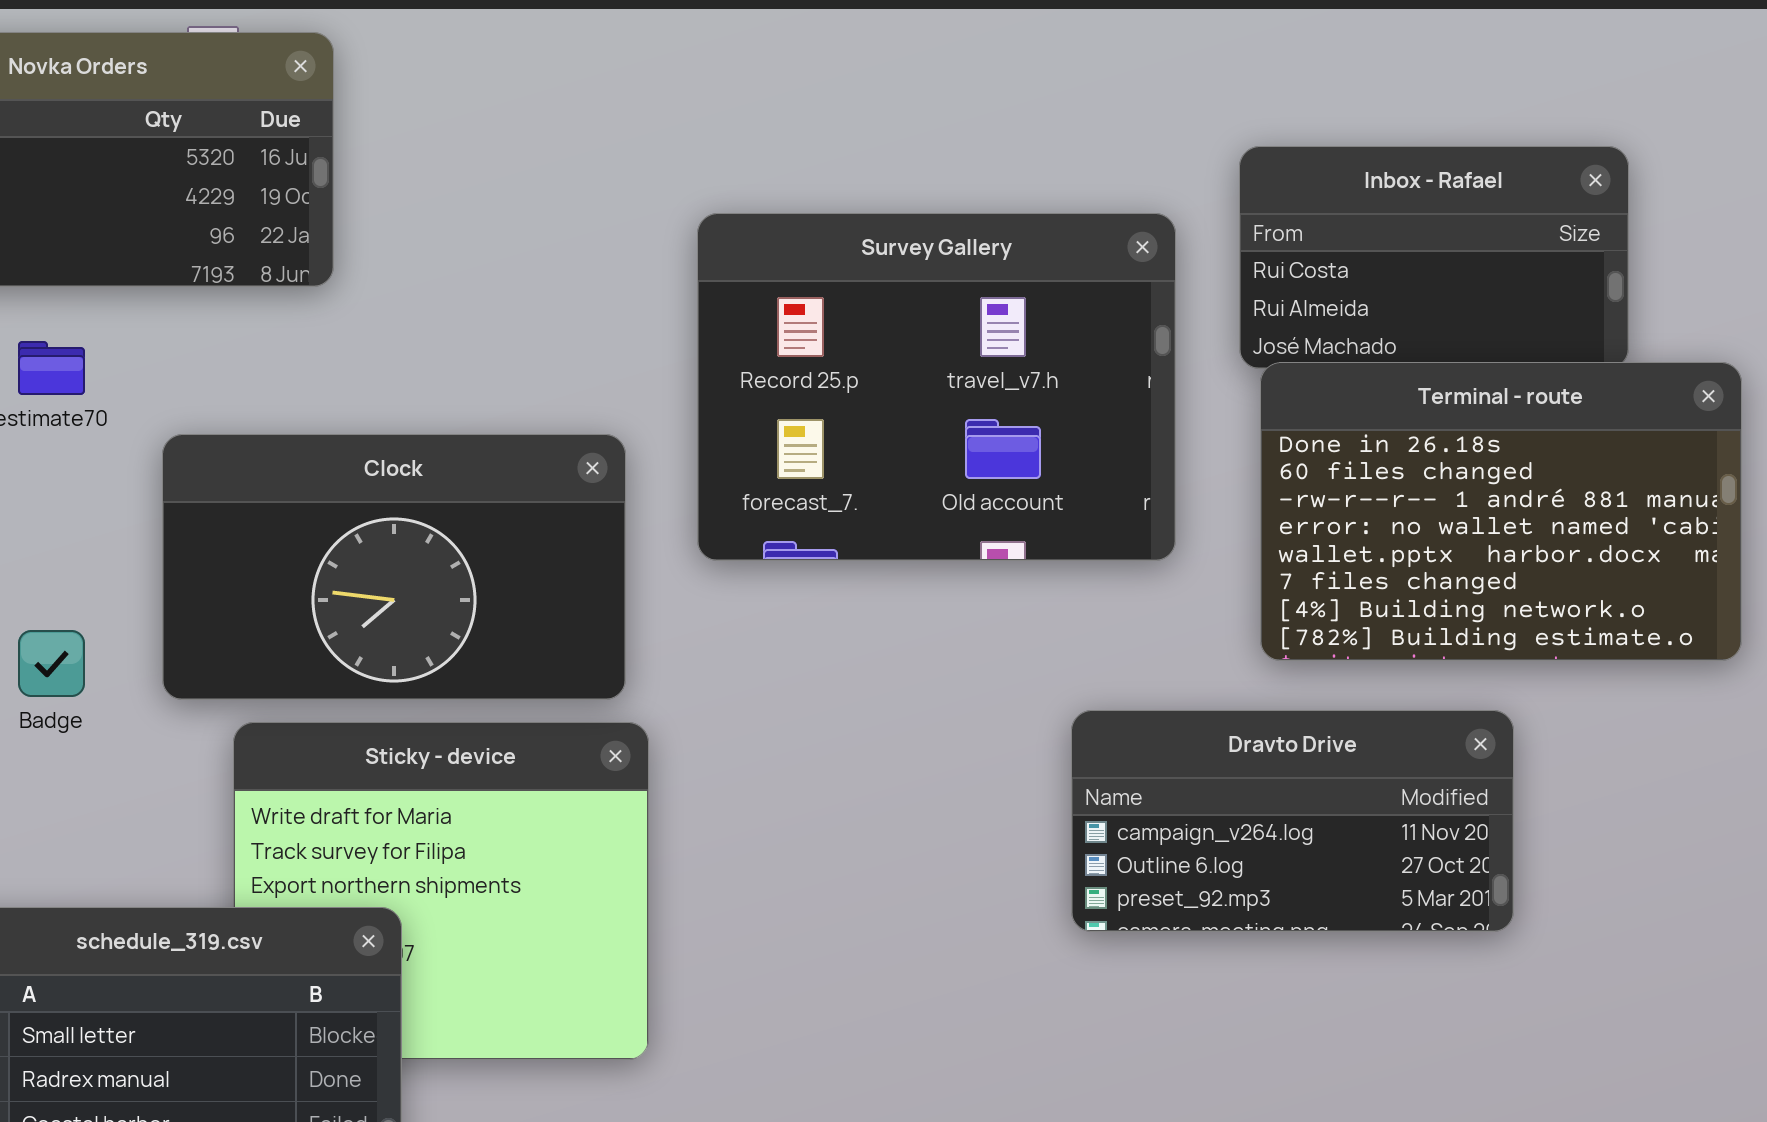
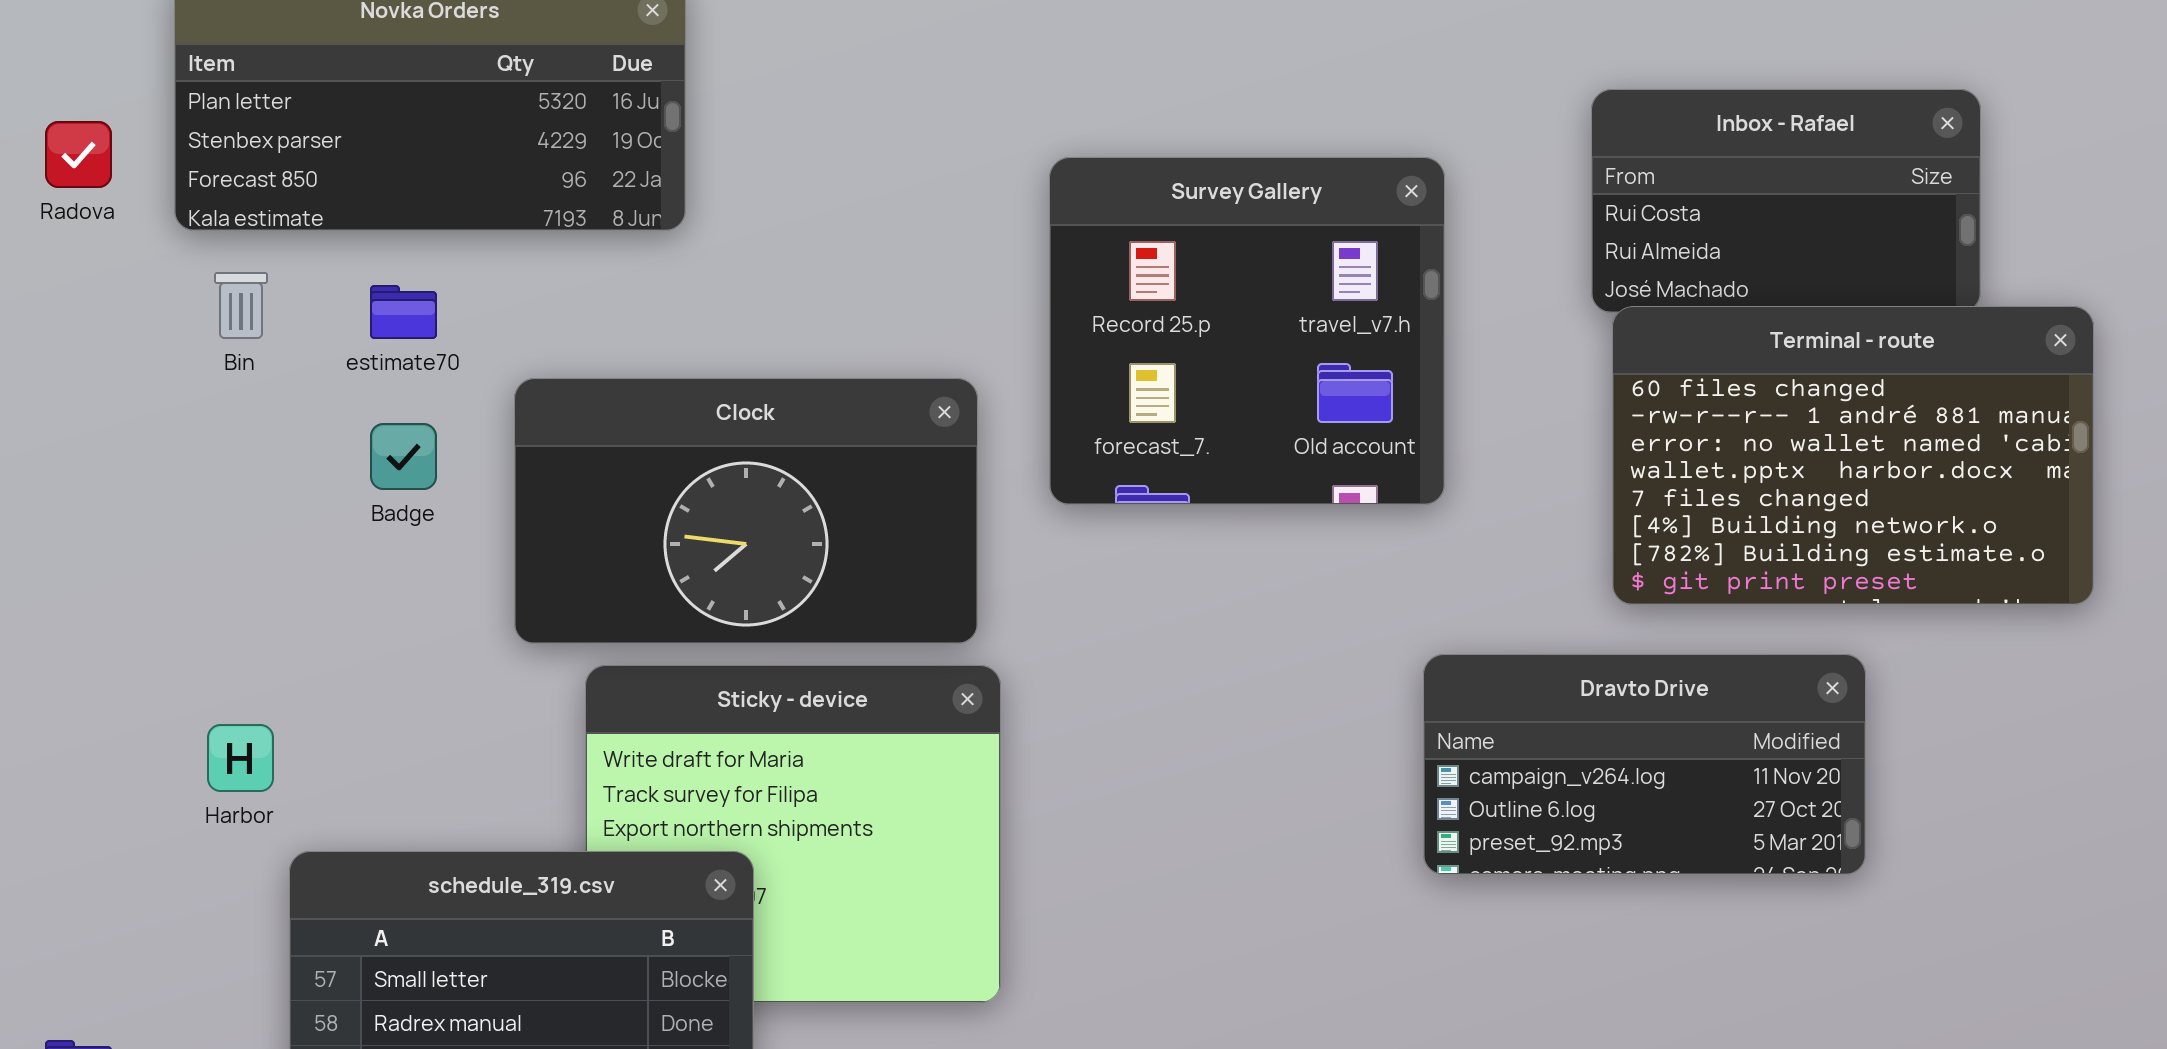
Survey Gallery: [697,213,1176,561] -> [1049,157,1445,505], resized
Terminal - route: [1260,362,1742,661] -> [1612,306,2094,605], scrolled down 1 row
Badge: [18,630,85,697] -> [370,423,437,490], moved

